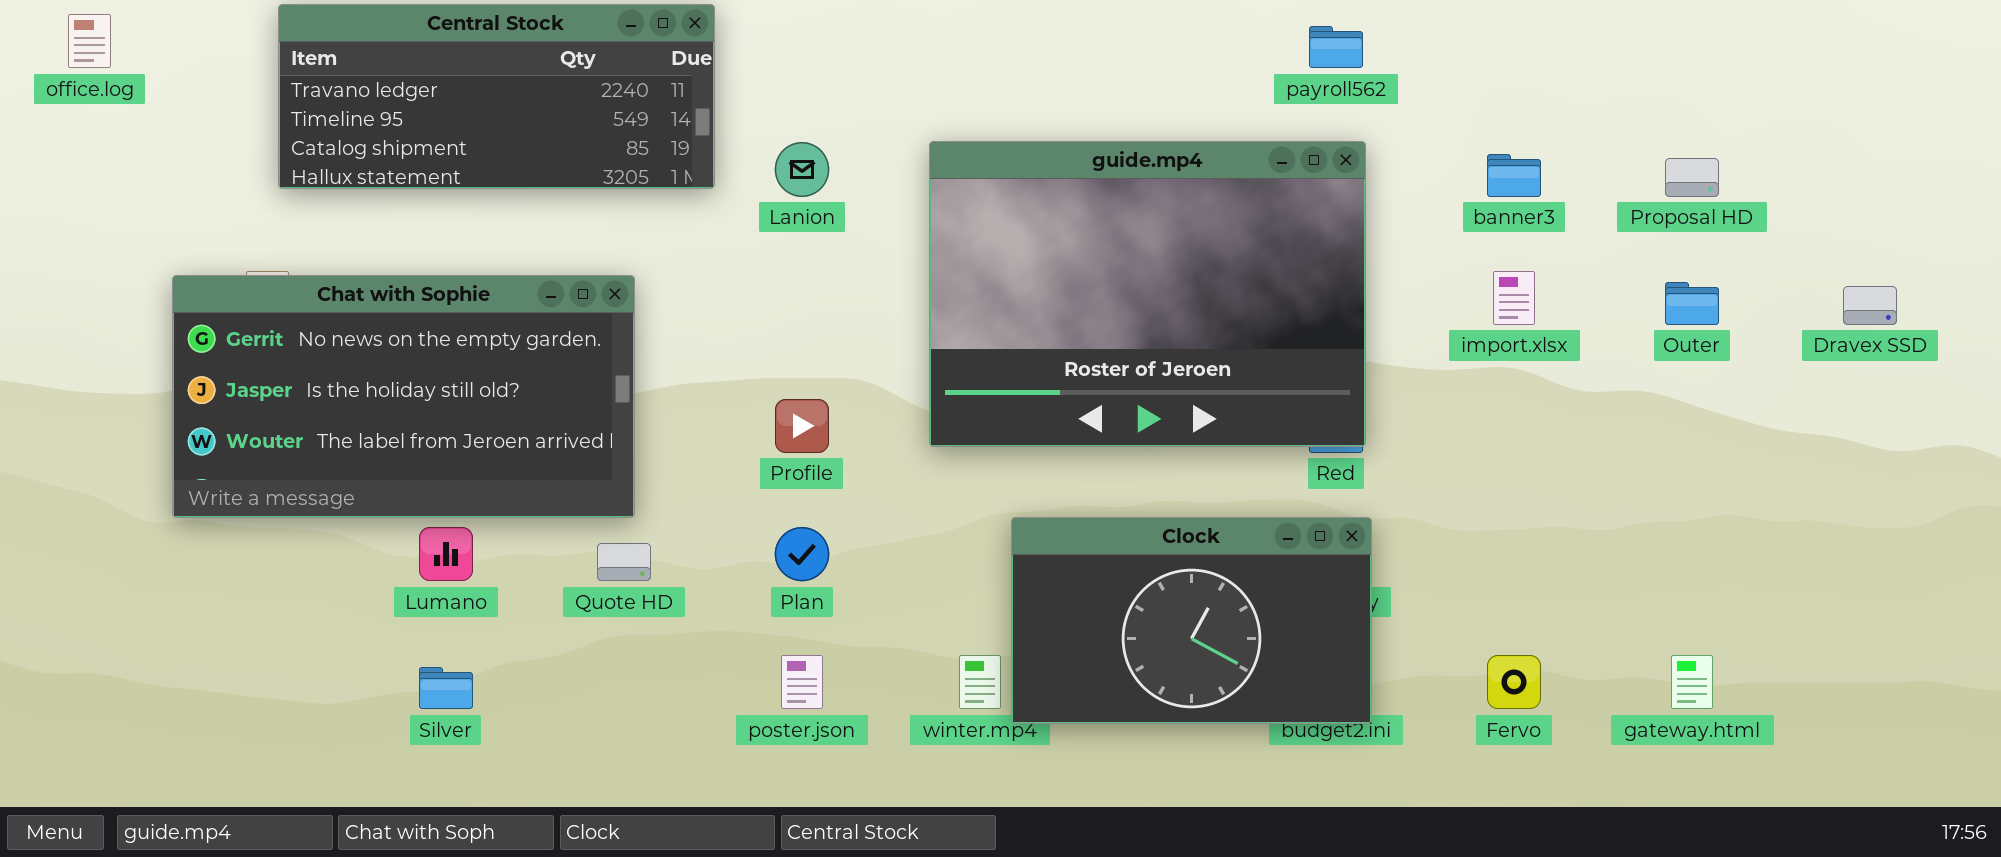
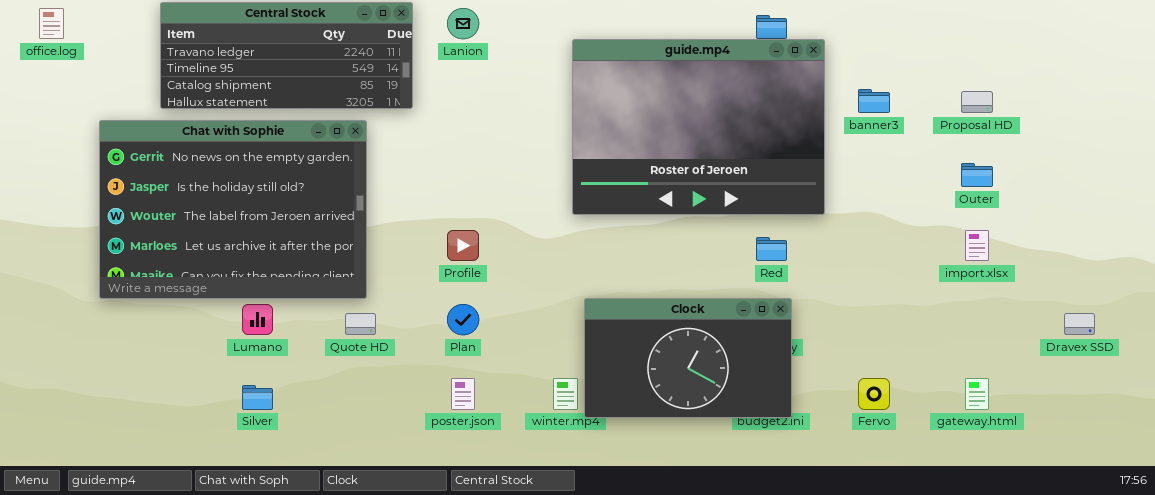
guide.mp4: [929,141,1366,447] -> [572,39,825,215], moved
Lanion: [775,142,829,197] -> [447,8,479,39], moved
import.xlsx: [1493,271,1535,325] -> [965,230,989,261], moved
Chat with Sophie: [172,275,635,518] -> [99,120,367,299], resized
Dravex SSD: [1843,286,1897,325] -> [1064,313,1095,335], moved

